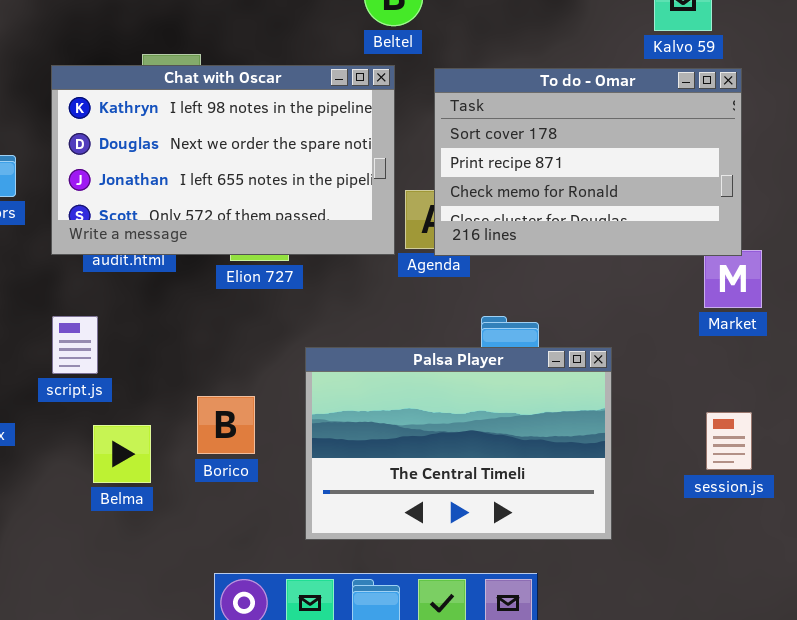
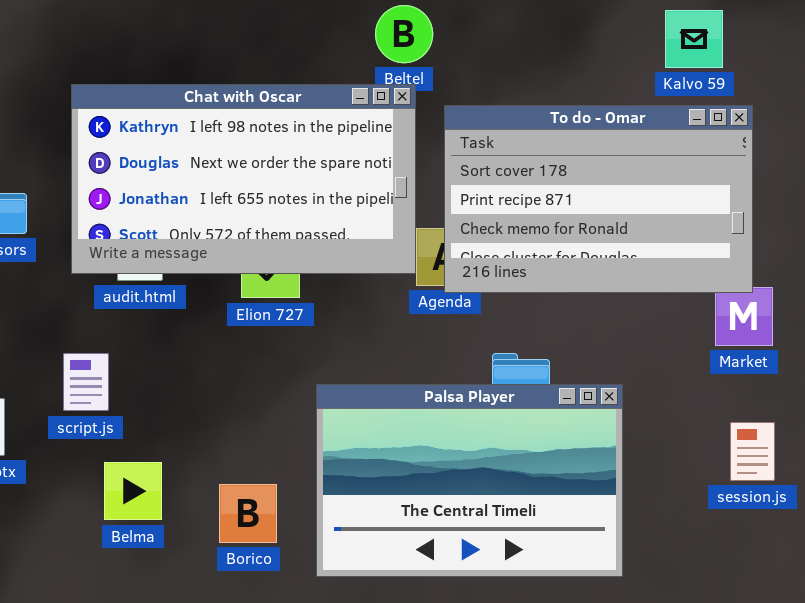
Chat with Oscar: [51,65,395,255] -> [71,84,416,274], moved
Borico: [197,396,255,454] -> [219,484,277,543], moved
session.js: [706,412,752,470] -> [730,422,775,481], moved

